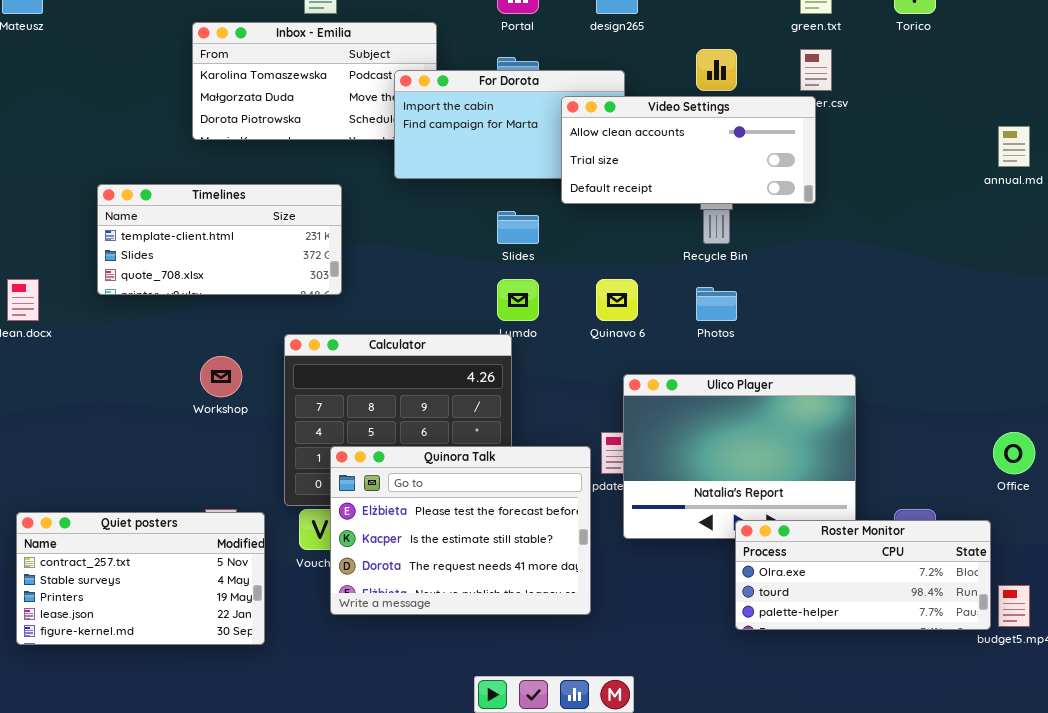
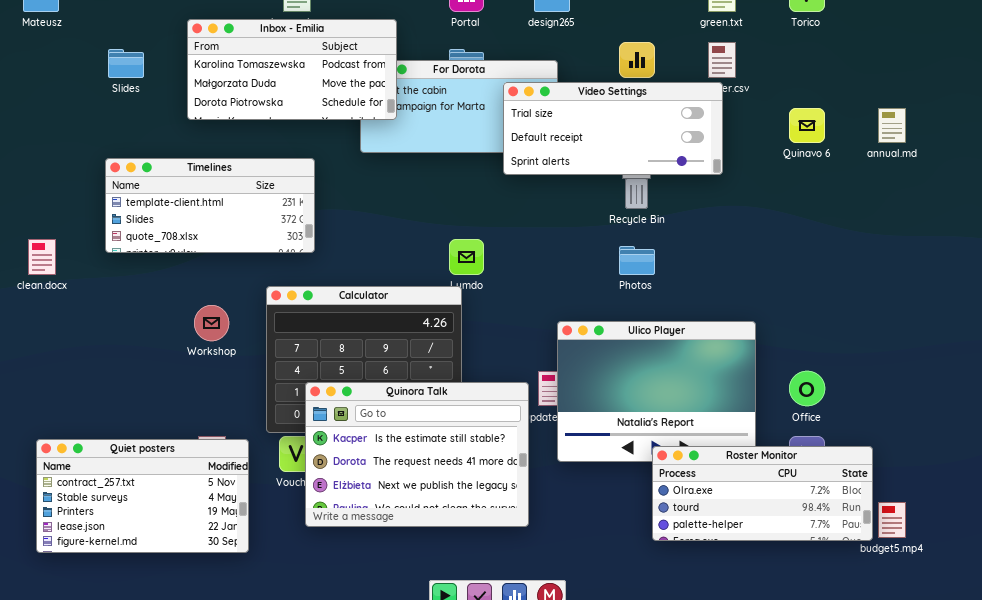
Inbox - Emilia: [192,22,437,140] -> [187,19,397,120], raised
Video Settings: [561,96,816,204] -> [503,82,723,175], scrolled down 1 row
Slides: [497,211,539,244] -> [108,49,144,78], moved
Quinavo 6: [596,279,638,321] -> [789,108,825,143], moved
Office: [993,432,1035,474] -> [789,371,825,406], moved
Quinora Talk: [330,446,591,615] -> [305,382,529,527], scrolled down 1 row

